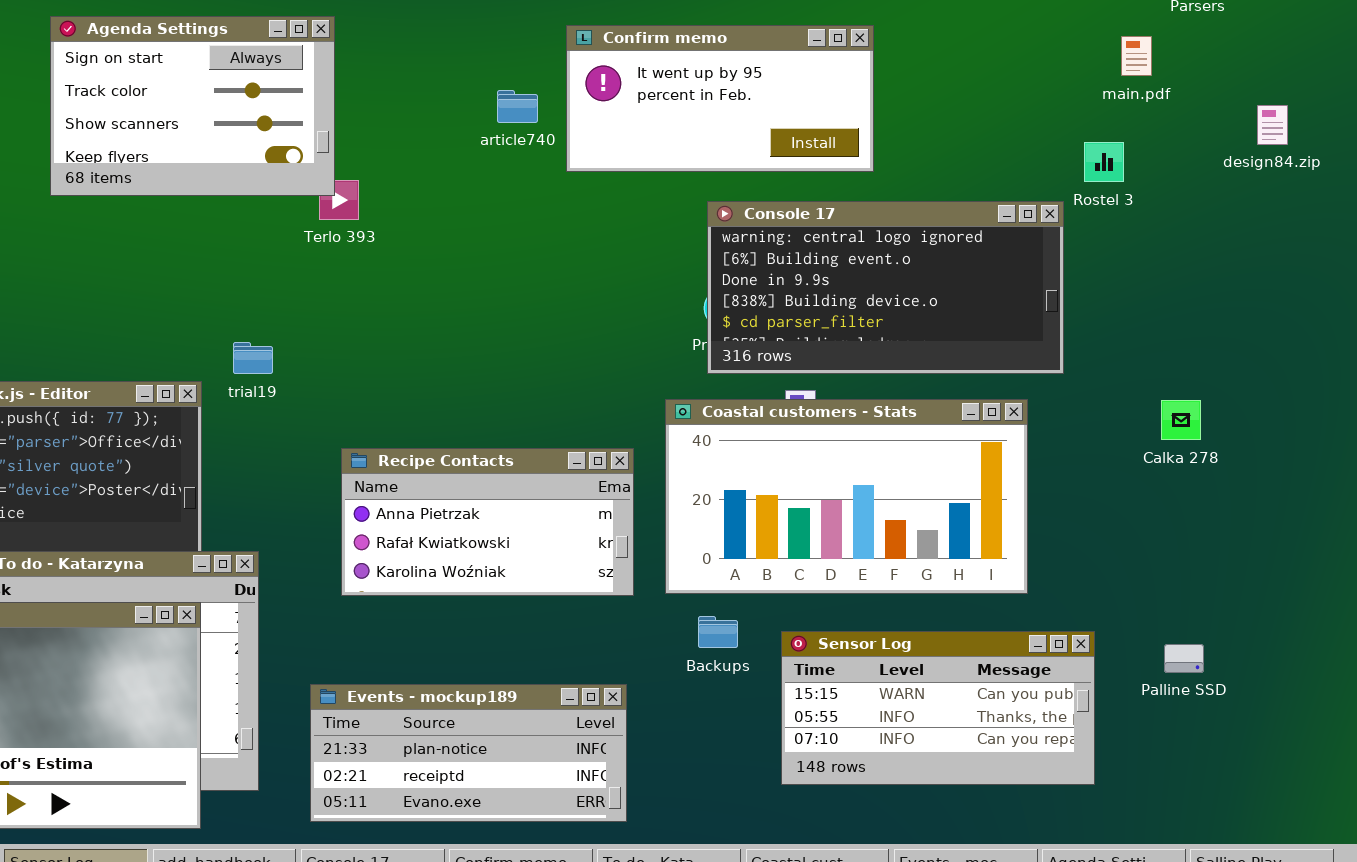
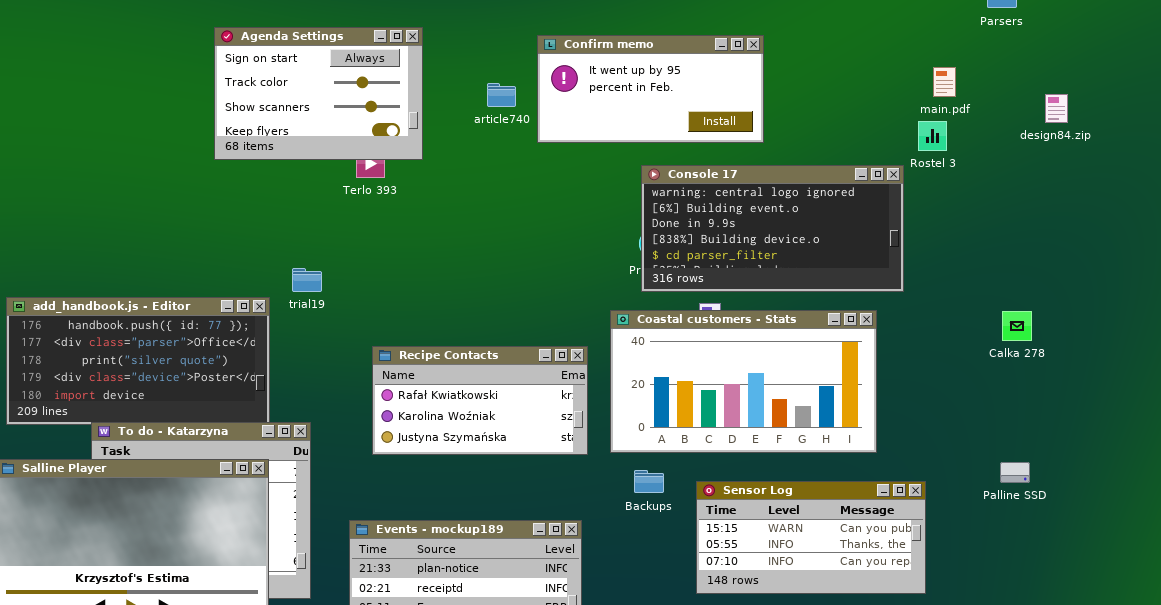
Agenda Settings: [50,16,335,196] -> [214,27,423,160], moved
main.pdf: [1121,36,1152,76] -> [933,67,956,97], moved
Calka 278: [1161,400,1201,440] -> [1002,311,1032,341], moved
Recipe Contacts: [341,448,634,596] -> [372,346,588,455], scrolled down 1 row
Palline SSD: [1164,644,1204,673] -> [1000,462,1030,483], moved

